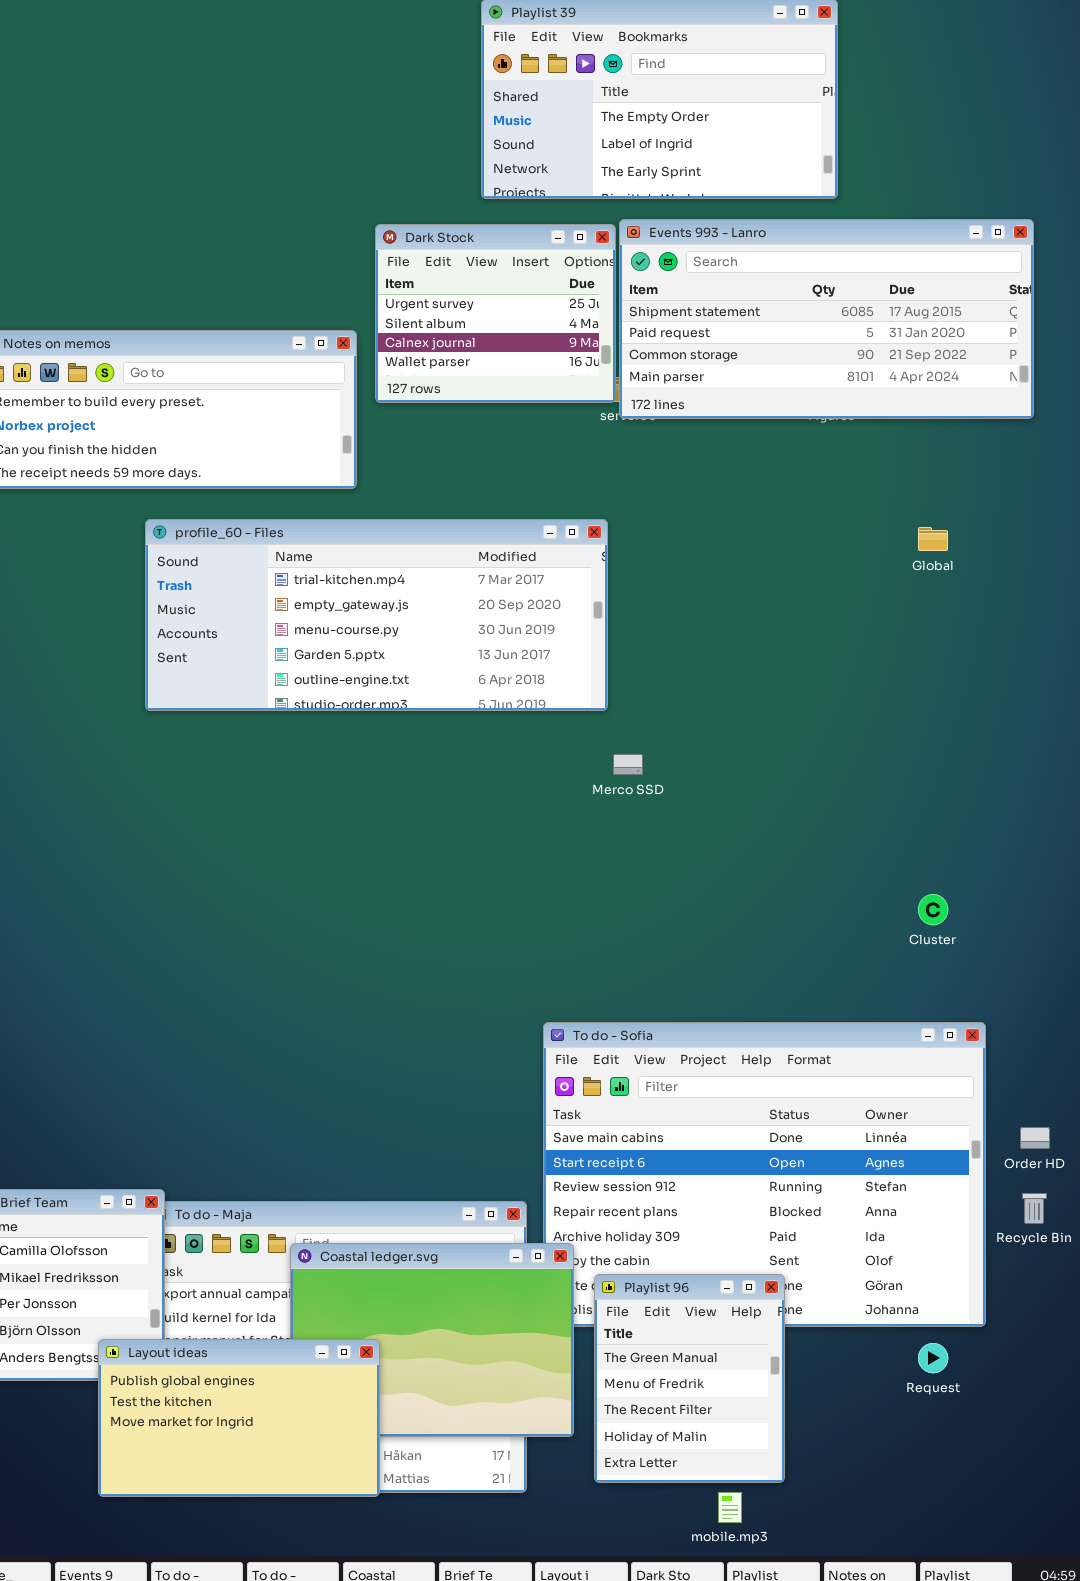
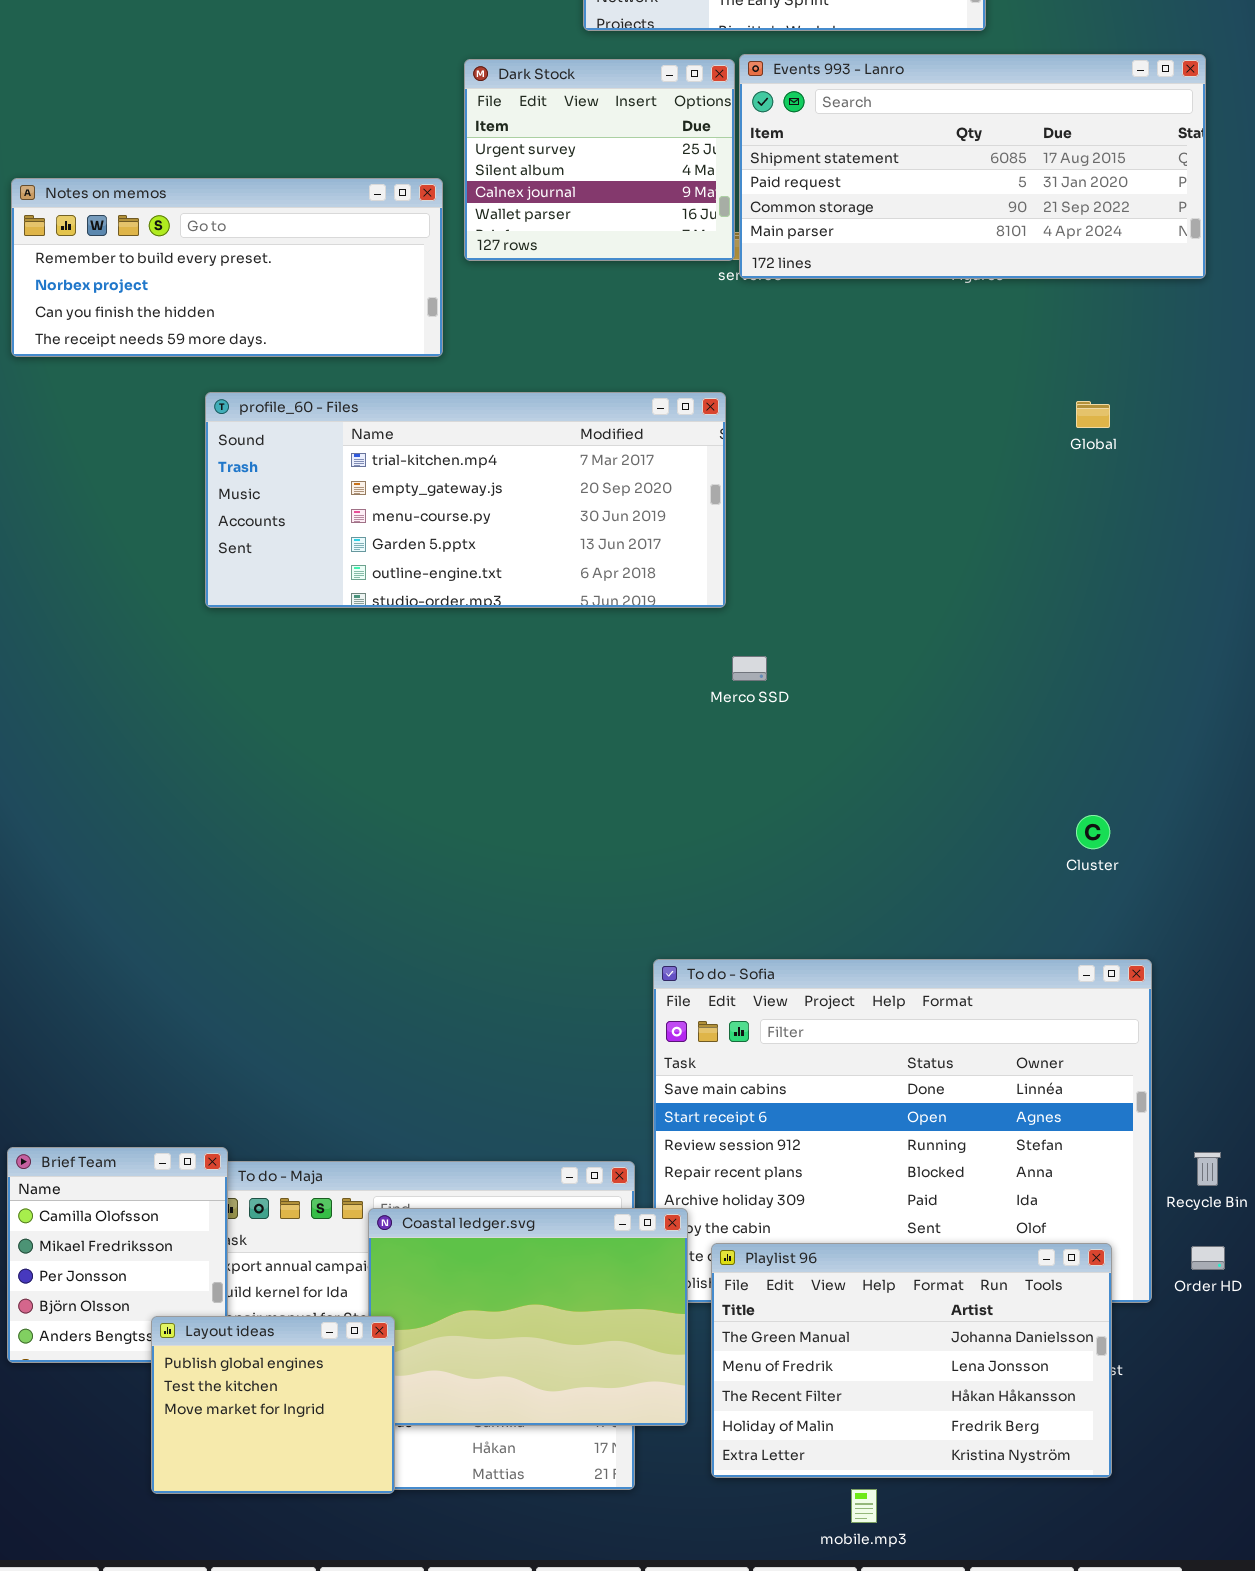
Order HD: [1020,1127,1050,1149] -> [1191,1246,1225,1270], moved
Playlist 96: [594,1274,785,1483] -> [711,1243,1112,1478], resized
Layout ideas: [98,1339,380,1497] -> [151,1316,395,1494], resized

